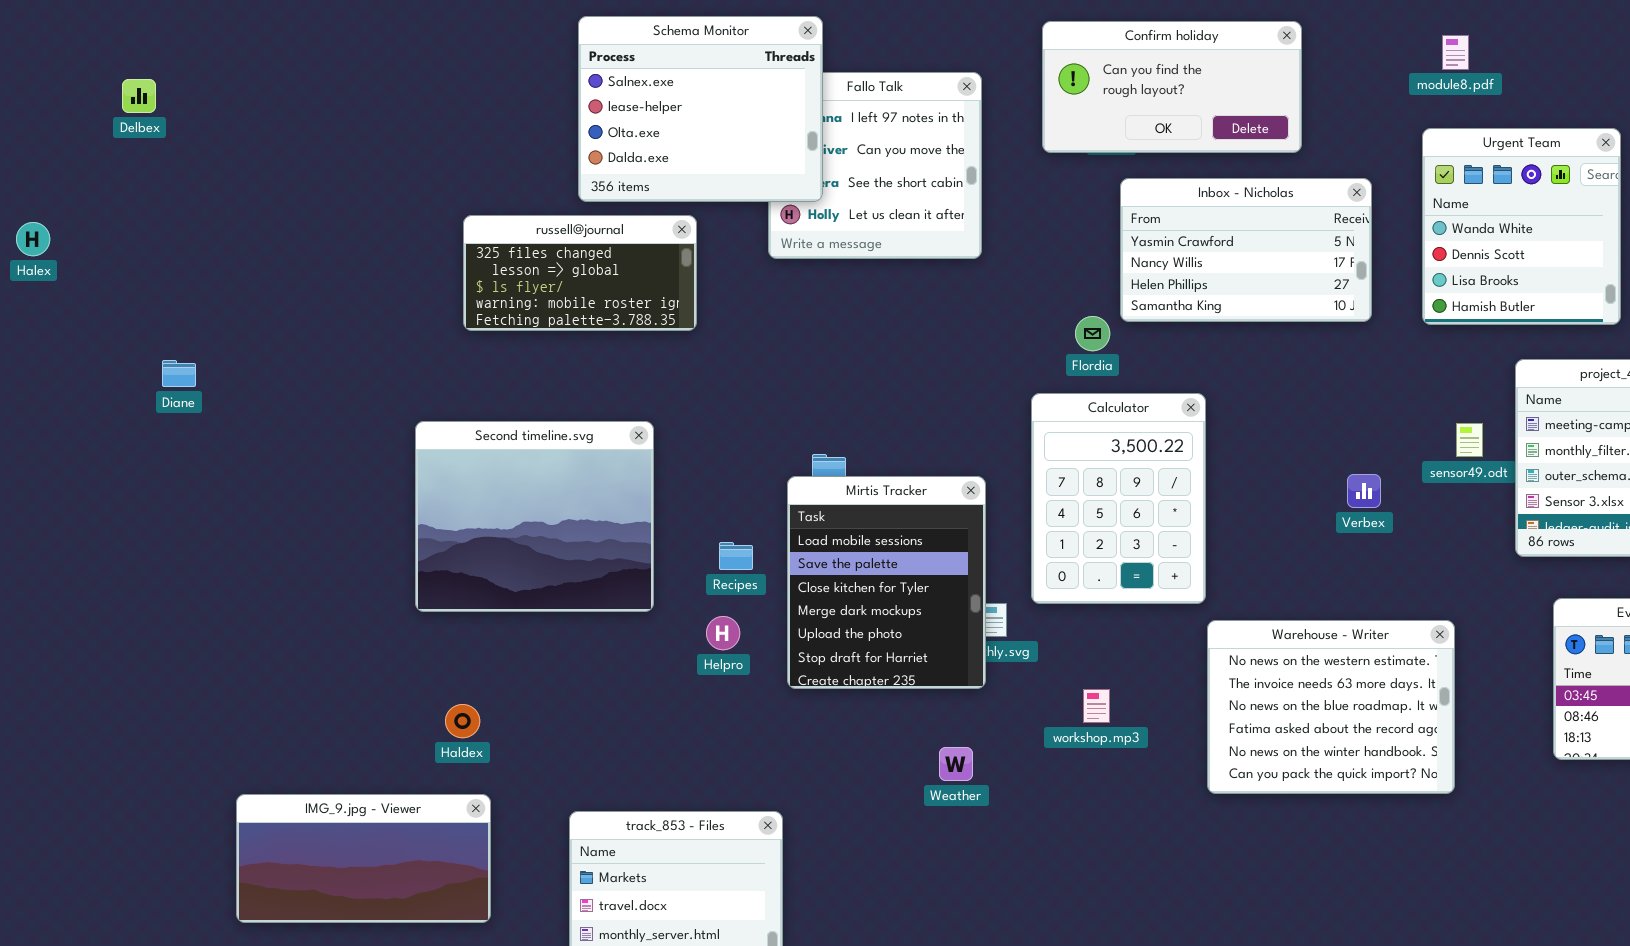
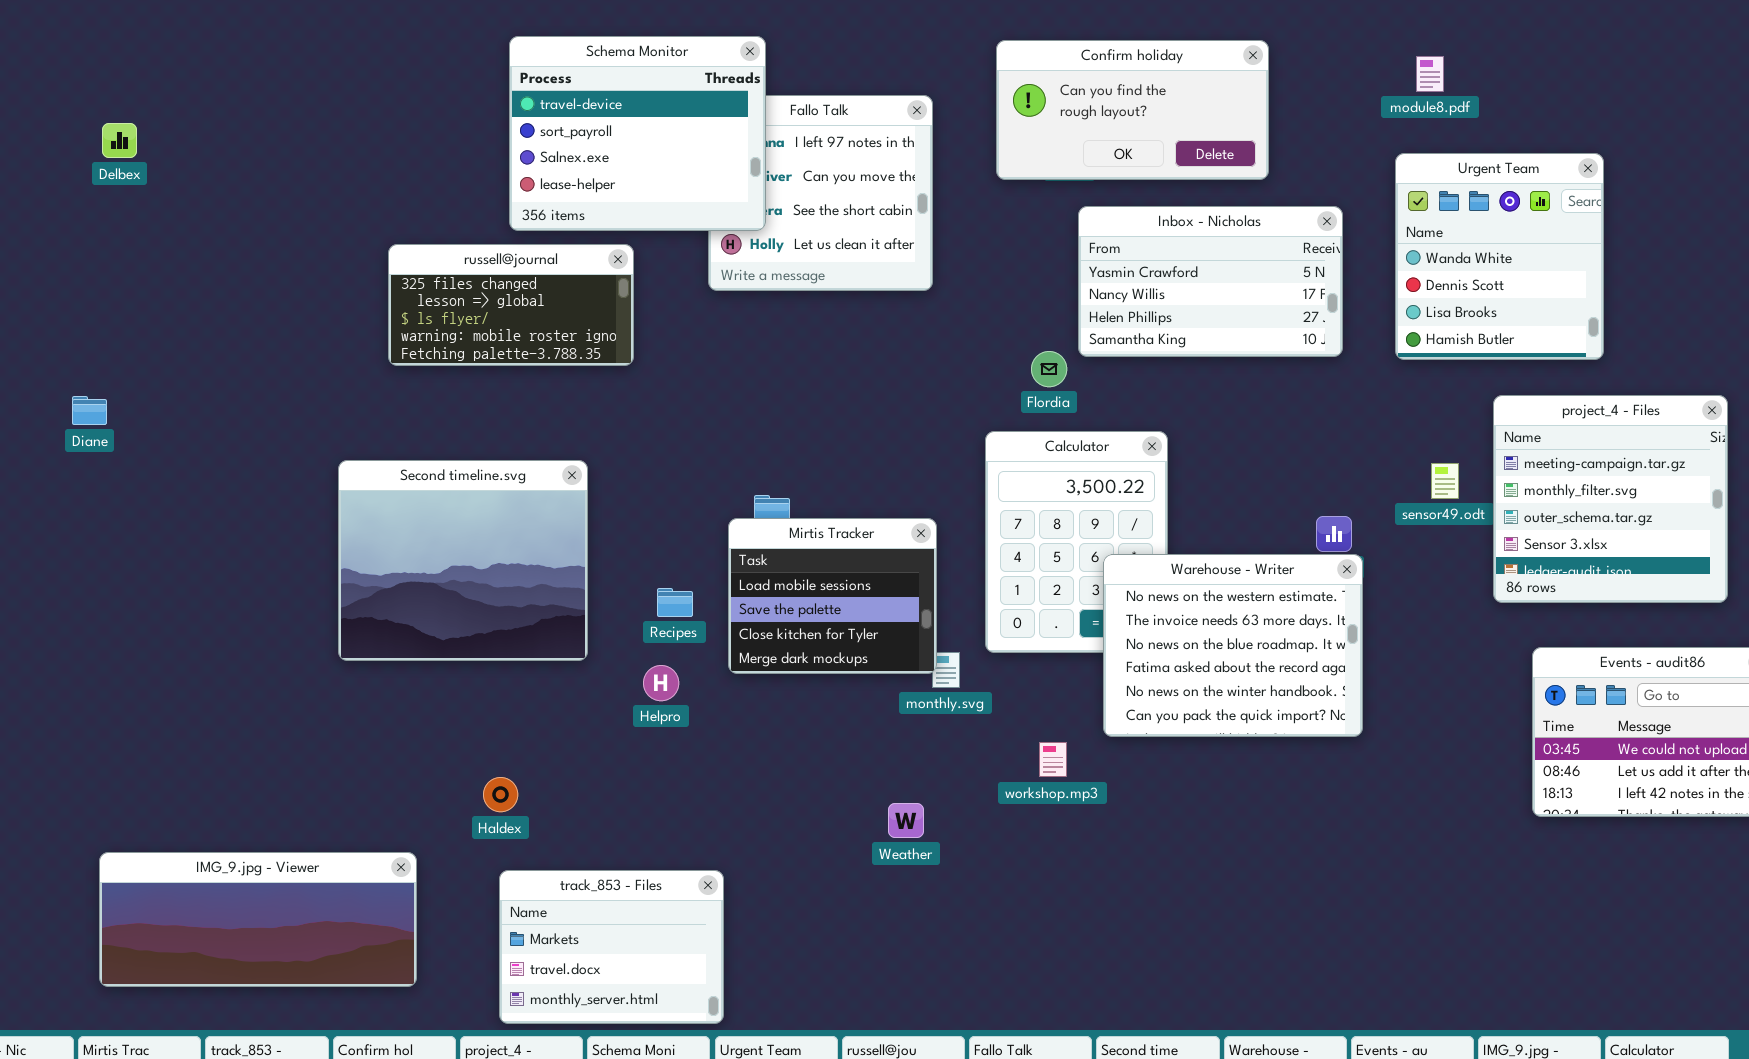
Schema Monitor: [578,16,823,202] -> [509,36,766,231], scrolled up 2 rows
Delbex: [122,79,156,113] -> [102,123,137,158], moved
Mirtis Tracker: [787,476,986,689] -> [728,518,937,674], resized
Warehouse - Writer: [1207,620,1455,794] -> [1103,554,1363,737], moved
Haldex: [445,704,480,738] -> [483,777,518,812], moved
IMG_9.jpg - Viewer: [236,794,491,923] -> [99,852,417,987], resized

